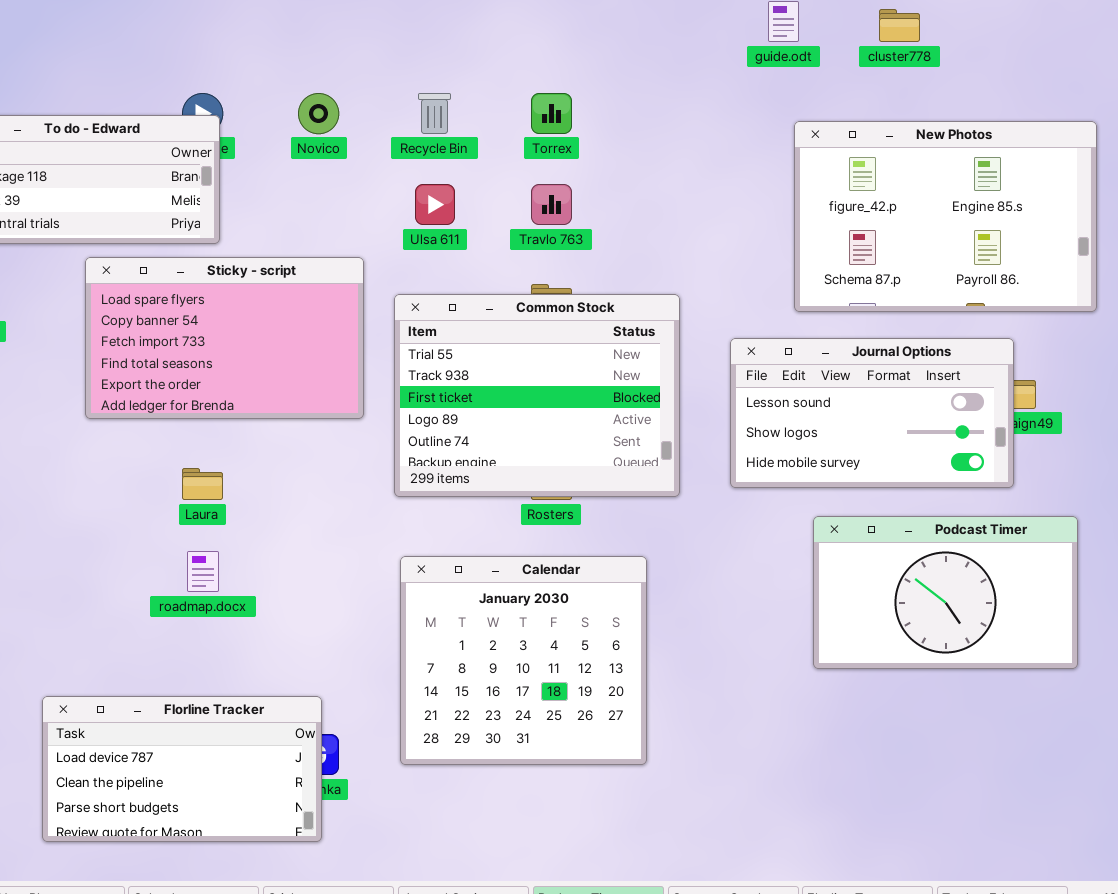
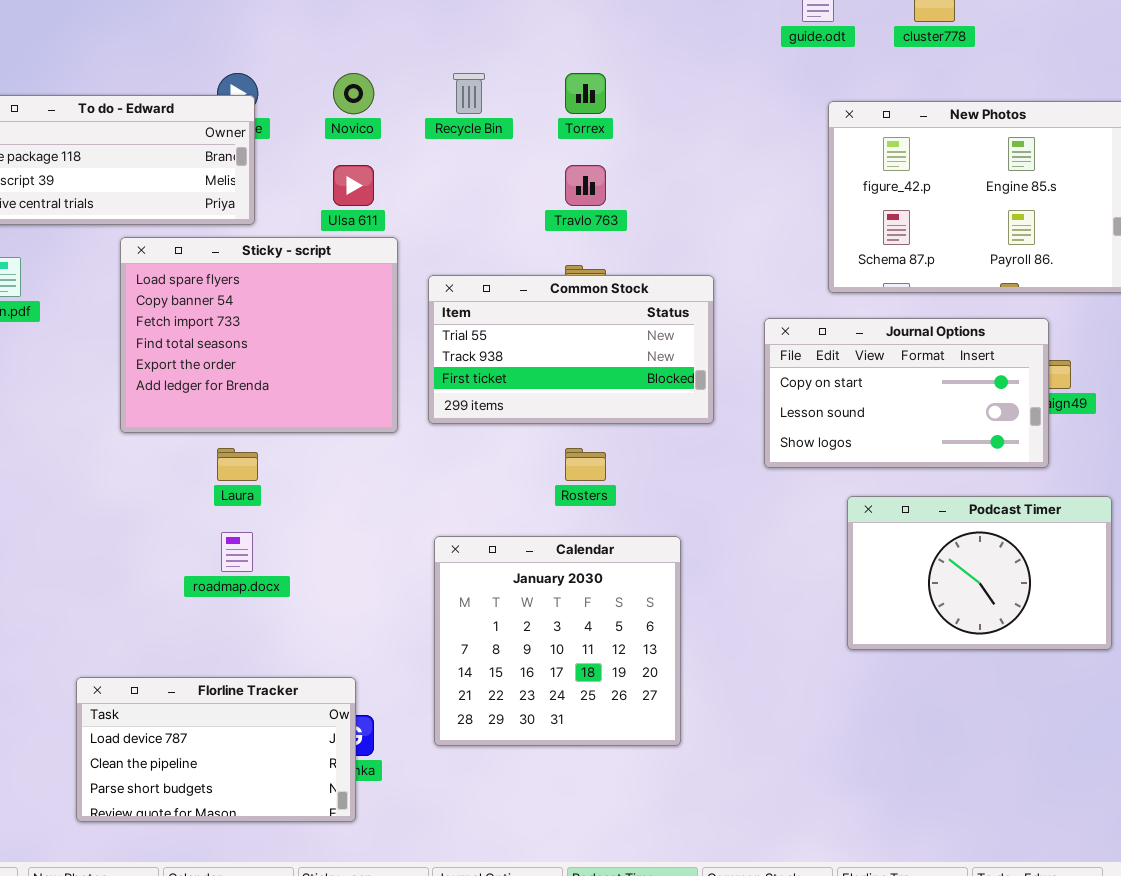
Ulsa 611: [415,184,455,225] -> [333,165,374,206], moved
Sticky - script: [85,257,364,419] -> [120,237,398,433], resized
Common Stock: [394,294,680,497] -> [428,275,714,424], resized
Journal Options: [730,338,1014,488] -> [764,318,1049,468], scrolled up 1 row

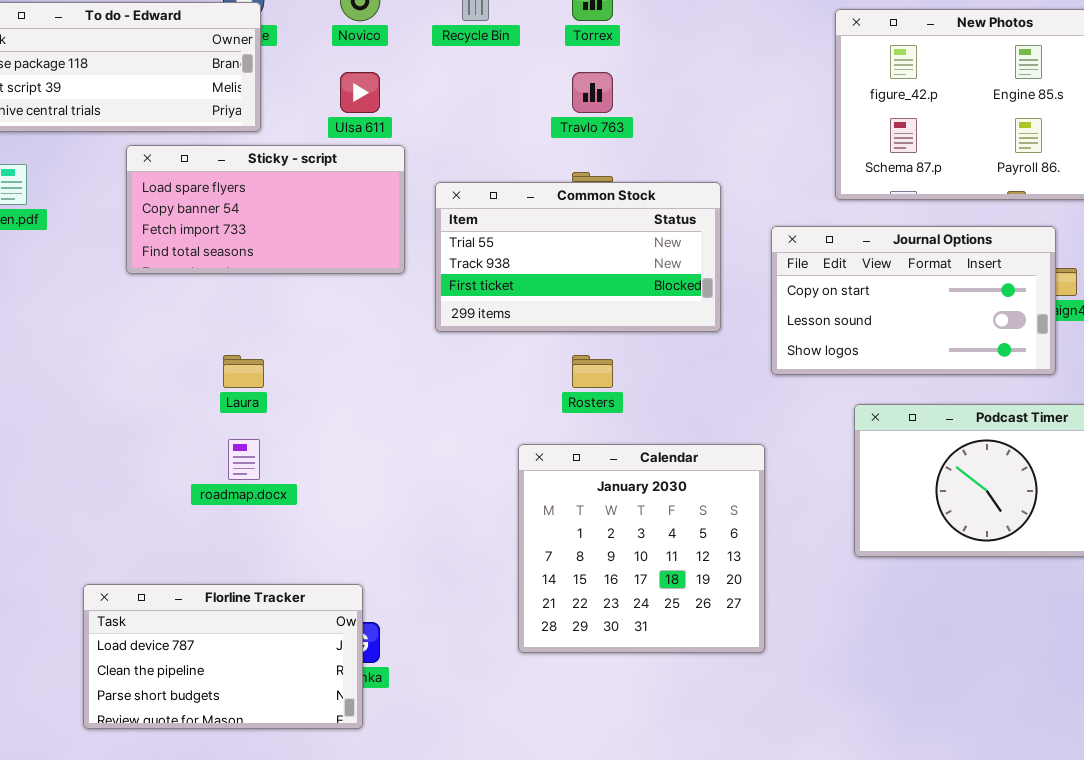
Sticky - script: [120,237,398,433] -> [126,145,405,274], resized
Calendar: [434,536,681,746] -> [518,444,765,653], moved

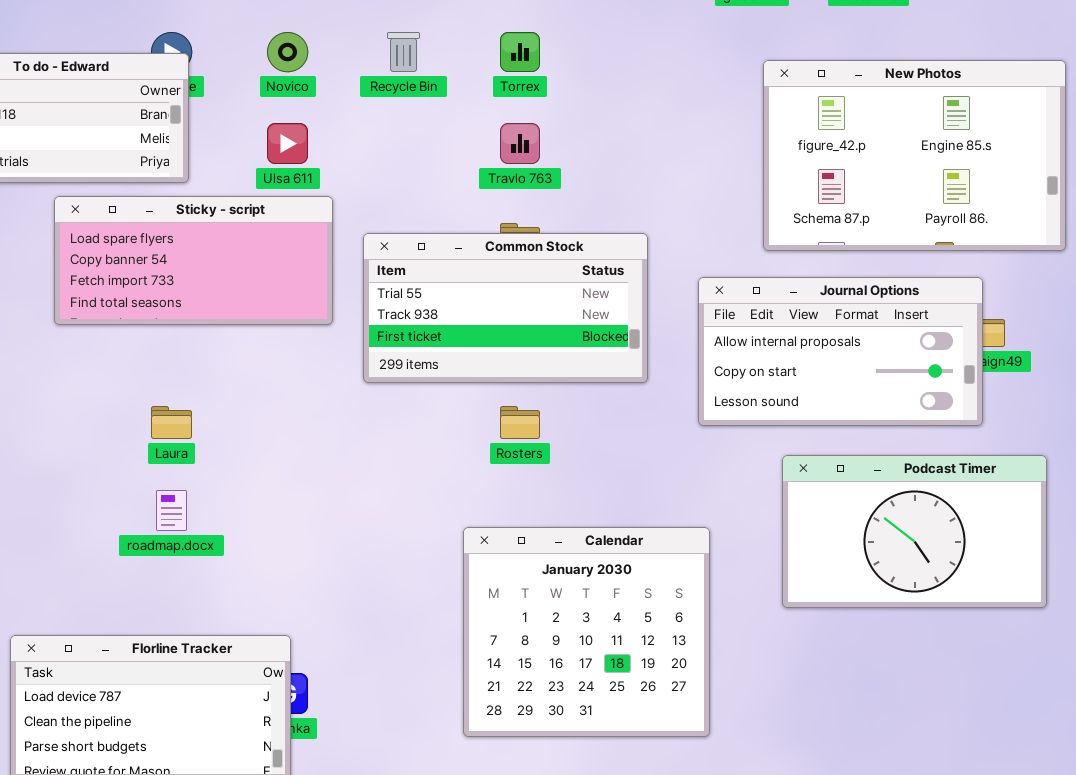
Journal Options: [771,226,1056,375] -> [698,277,983,426], scrolled up 1 row
Calendar: [518,444,765,653] -> [463,527,710,737], moved

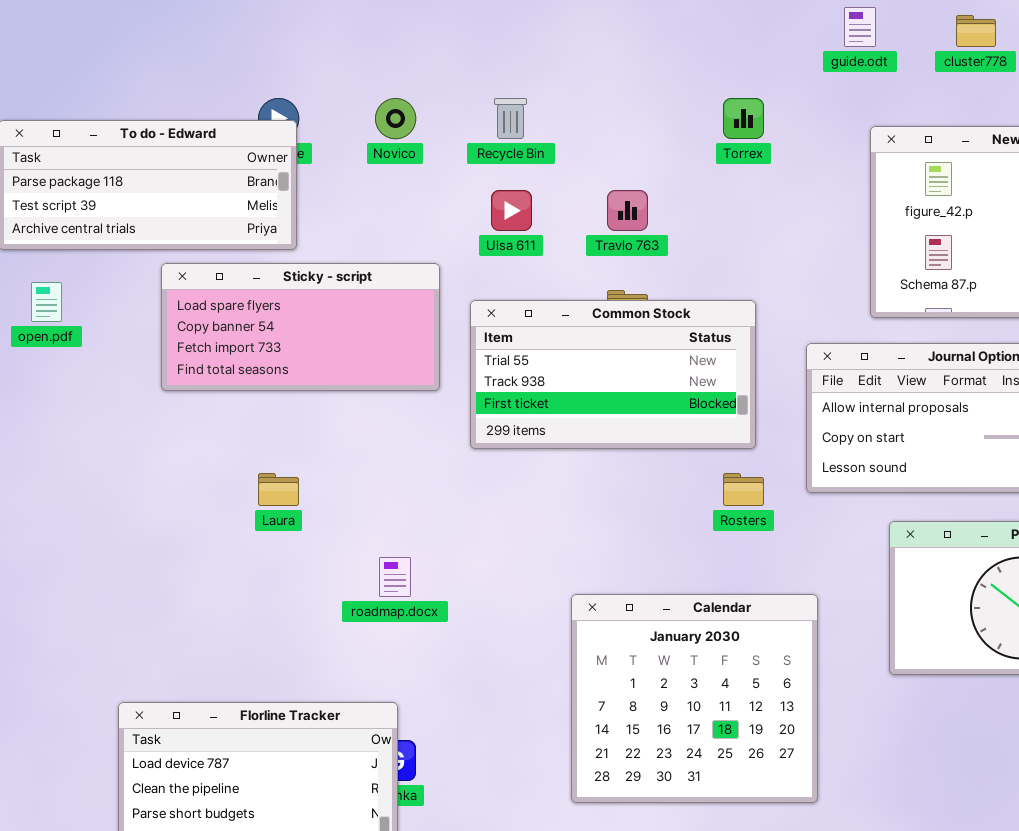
Torrex: [500,32,540,72] -> [723,98,764,139], moved
Ulsa 611: [267,123,308,164] -> [491,190,532,231], moved
Rosters: [500,406,540,439] -> [723,473,764,506], moved
roadmap.docx: [156,490,187,531] -> [379,557,411,597], moved

